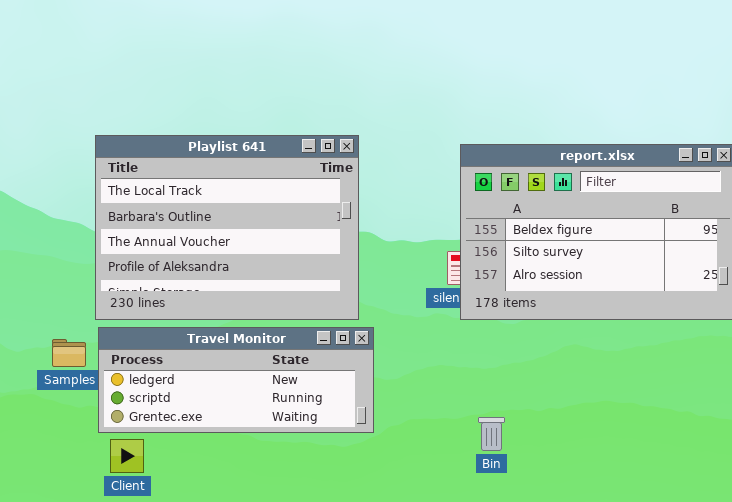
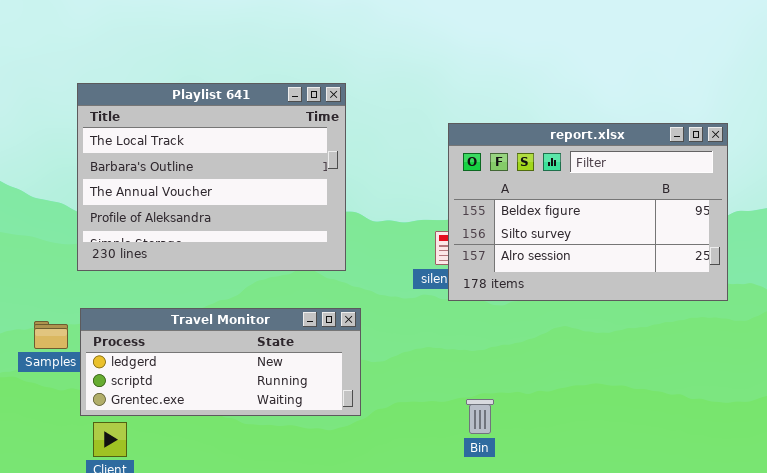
Playlist 641: [95,135,359,320] -> [77,83,346,271], moved

